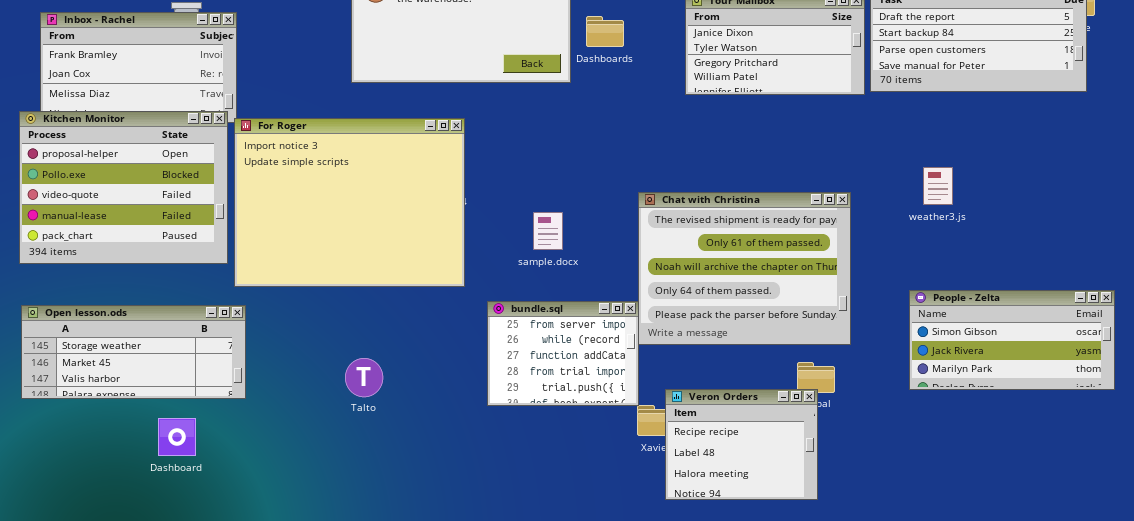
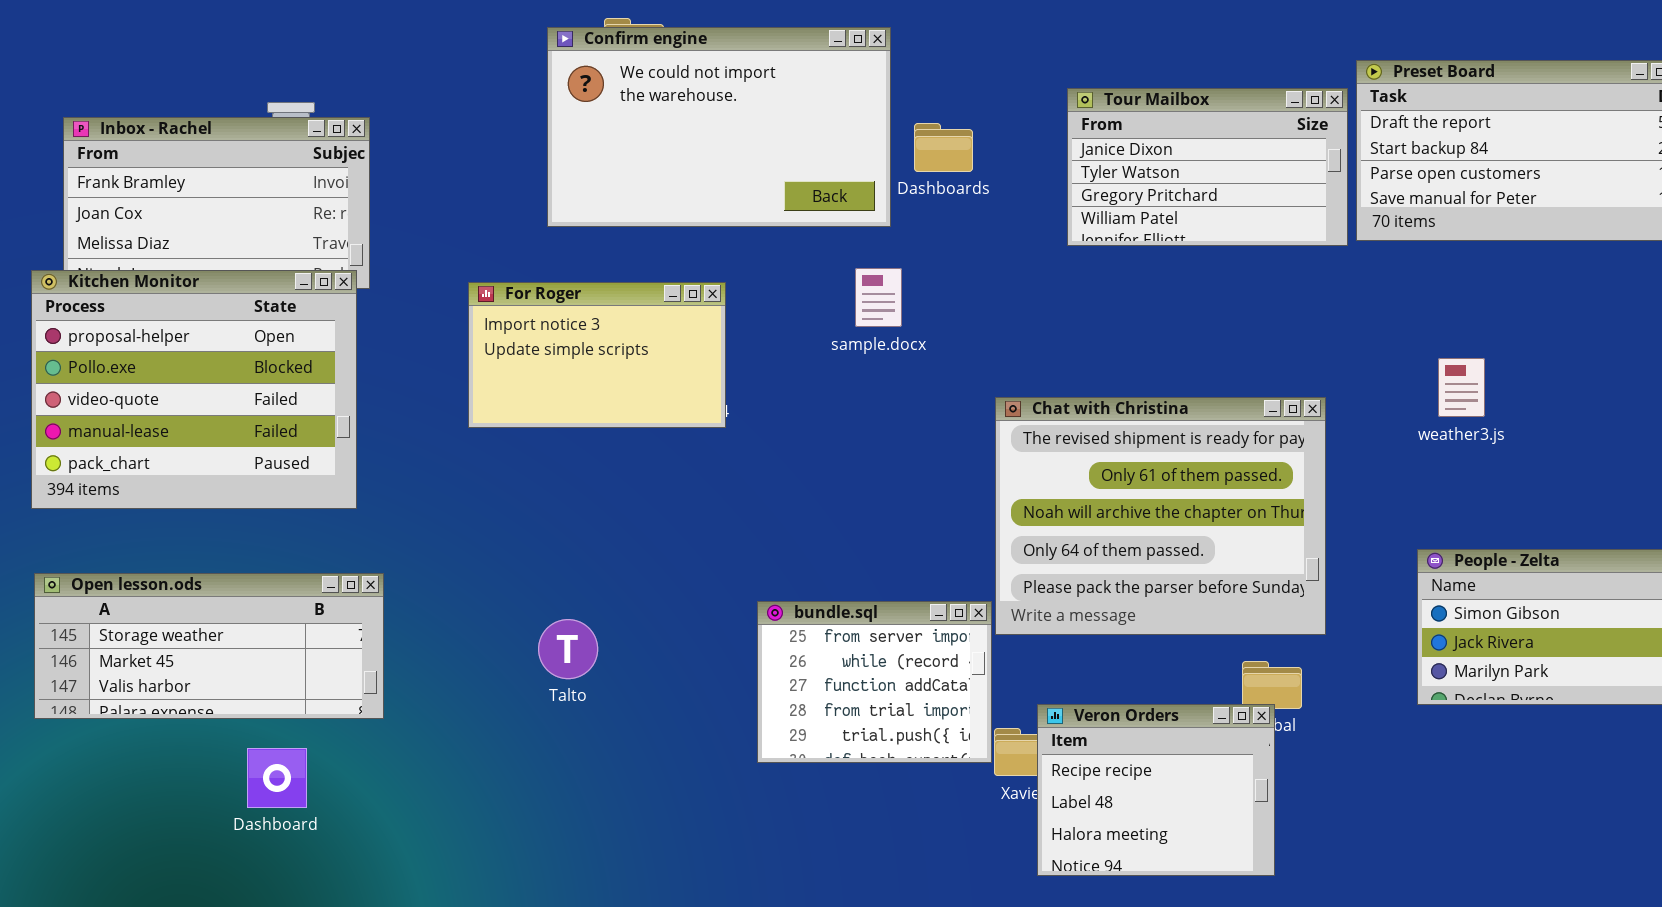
For Roger: [234,118,465,287] -> [468,282,726,428], resized
sample.docx: [533,212,563,250] -> [855,268,902,327], moved
bundle.sql: [487,301,639,406] -> [757,601,992,763], moved
Talto: [345,358,383,397] -> [538,619,598,679], moved

